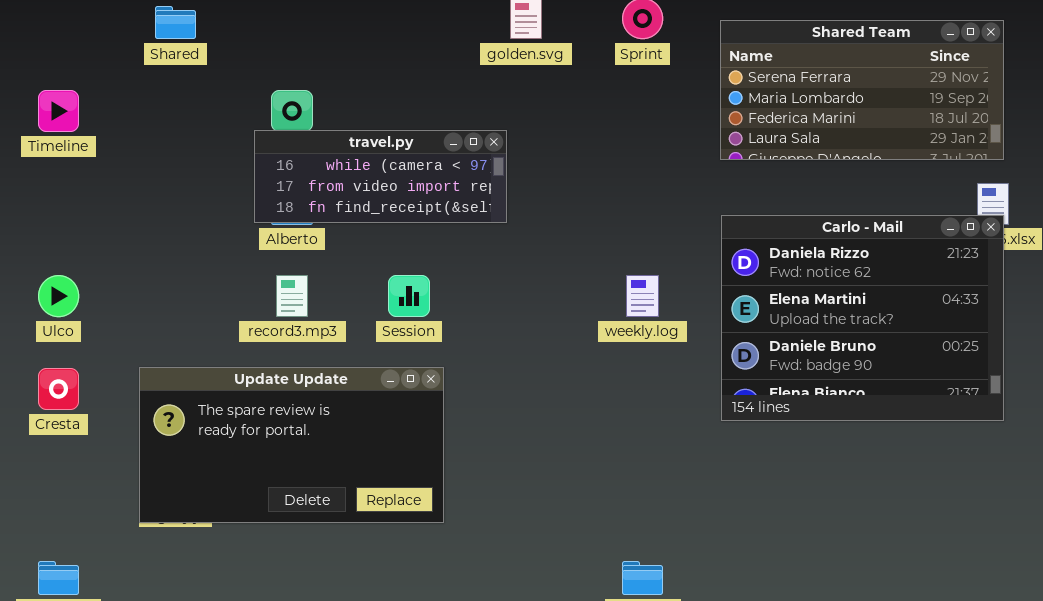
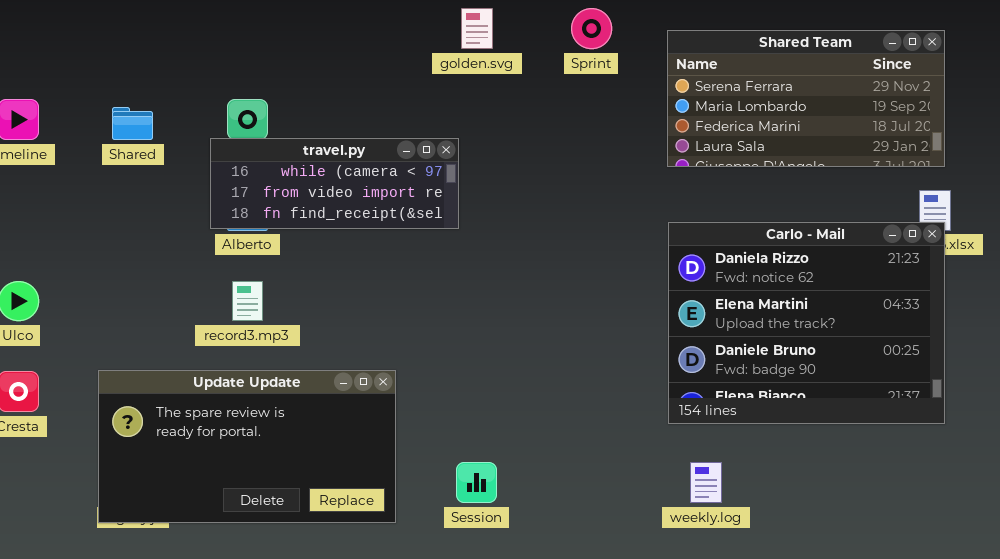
Shared: [155,6,196,39] -> [112,107,153,140], moved
Session: [388,275,430,317] -> [456,462,497,503], moved
weekly.log: [626,275,659,317] -> [690,462,722,503], moved

